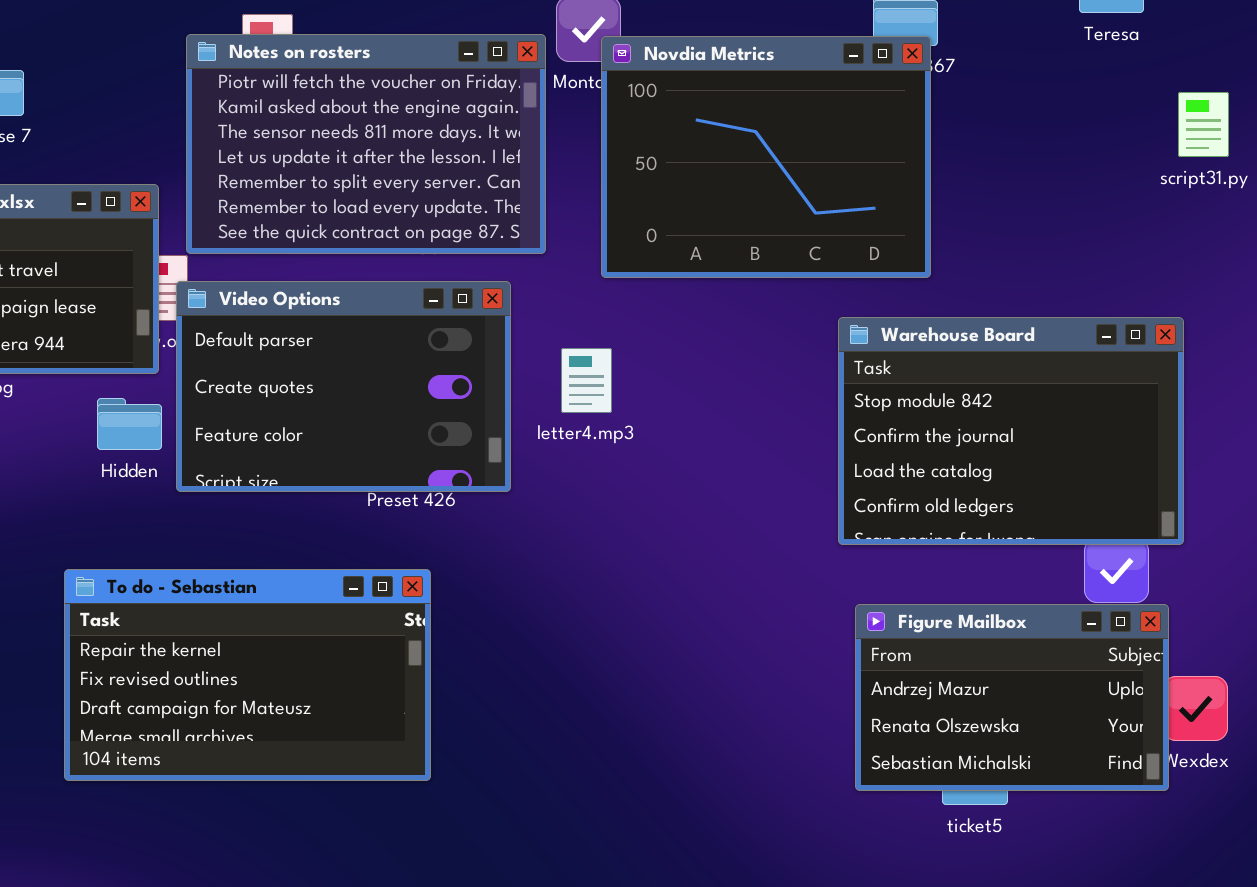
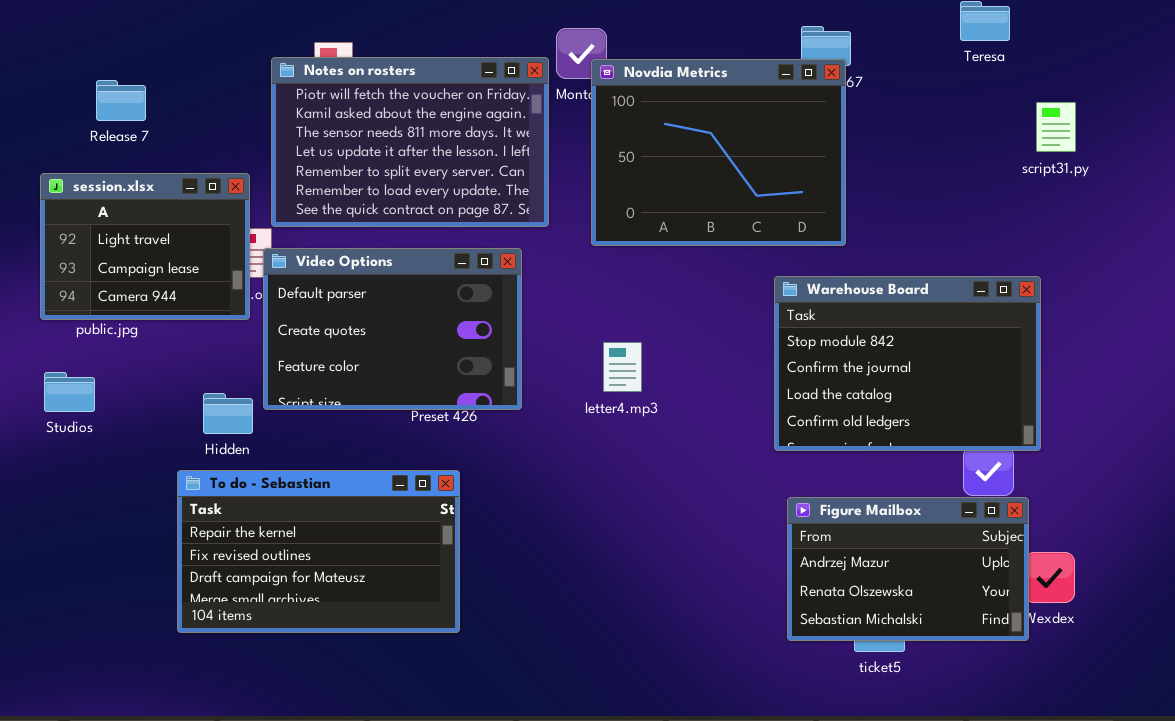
letter4.mp3: [561,348,612,413] -> [603,342,642,392], moved
Hidden: [97,398,162,450] -> [203,393,253,434], moved

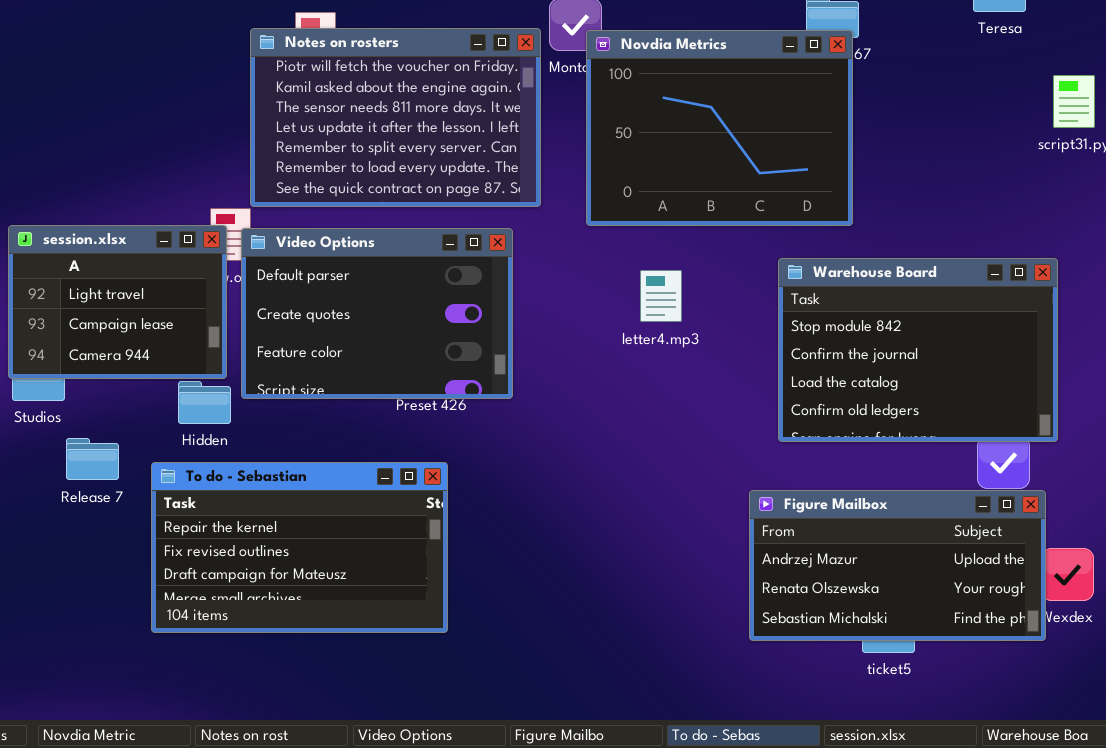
Release 7: [96,80,146,121] -> [66,438,119,480], moved
session.xlsx: [40,173,250,320] -> [8,225,227,379], moved
letter4.mp3: [603,342,642,392] -> [640,270,682,322], moved
Figure Mailbox: [787,497,1029,641] -> [749,490,1046,641], resized

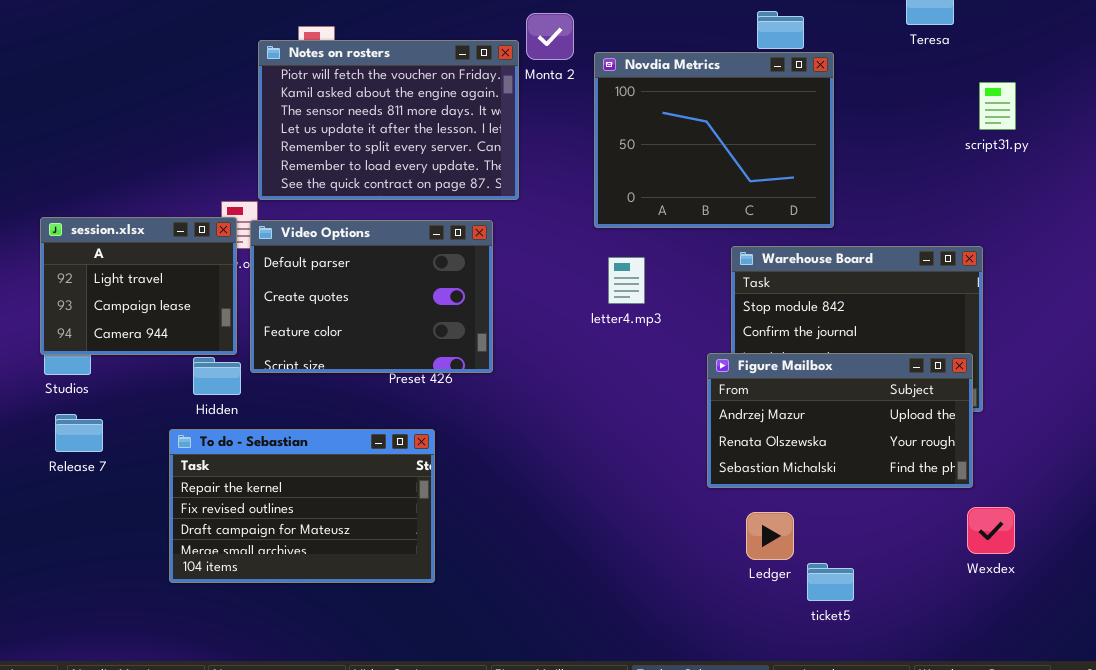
Novdia Metrics: [586,30,853,226] -> [594,52,834,228], moved
Release 7: [66,438,119,480] -> [55,414,103,452], moved
Figure Mailbox: [749,490,1046,641] -> [707,353,973,488], moved

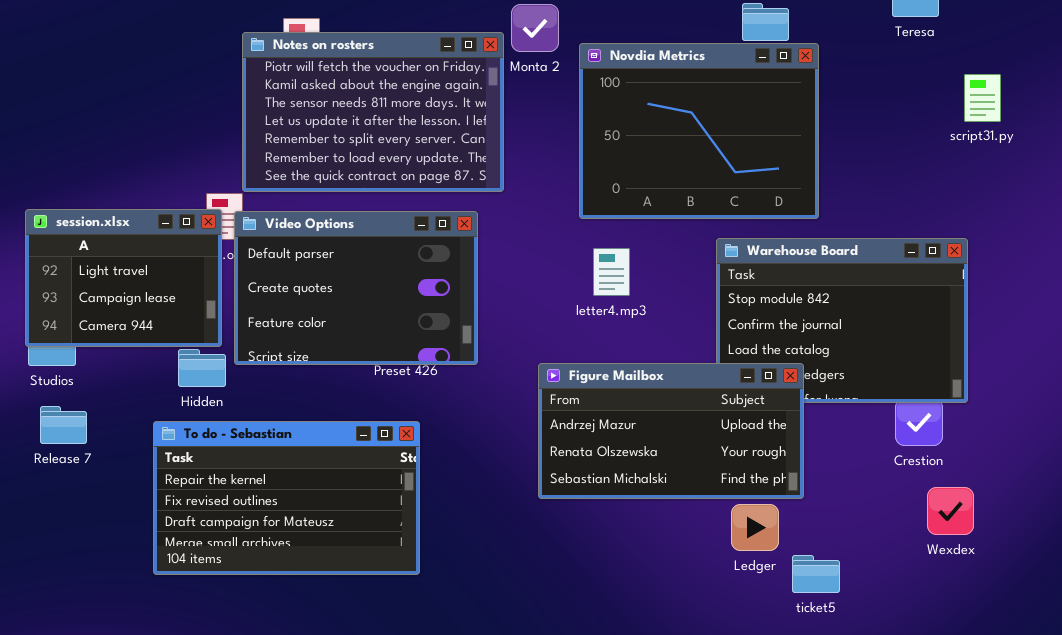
Figure Mailbox: [707,353,973,488] -> [538,363,804,499], moved
Wexdex: [967,507,1015,554] -> [927,487,974,535], moved

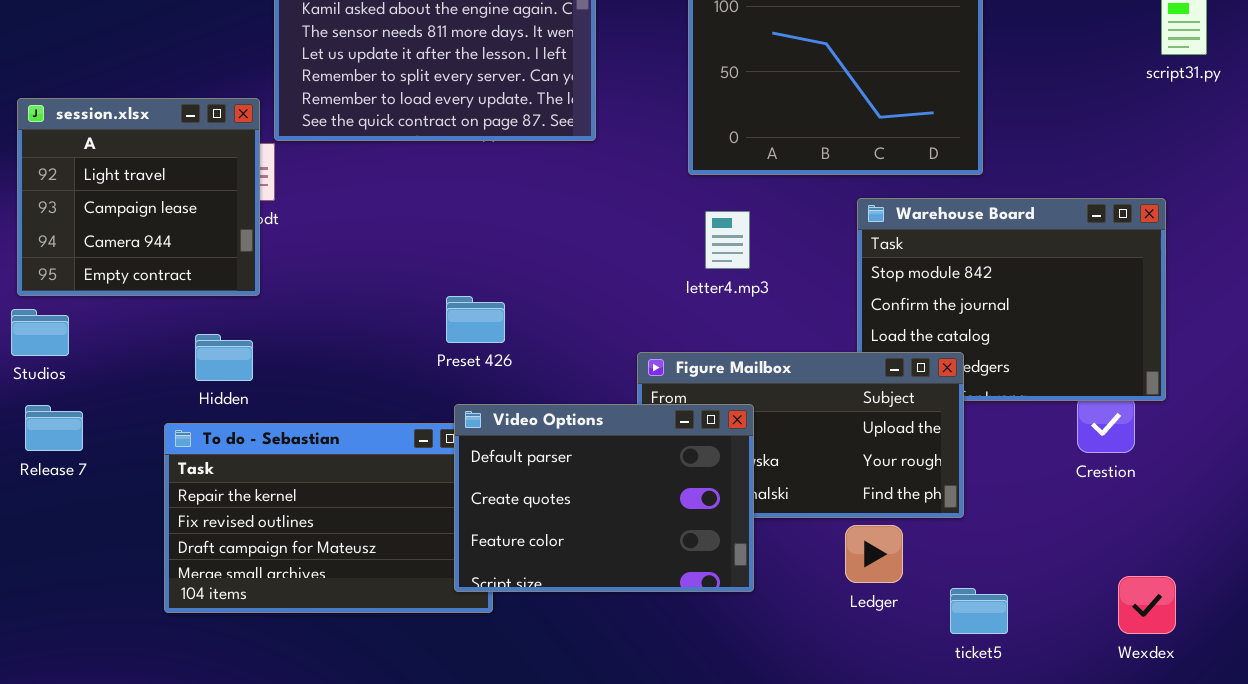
session.xlsx: [25,209,222,347] -> [17,98,260,296], moved, resized
Video Options: [234,211,478,365] -> [454,404,754,592], moved
Wexdex: [927,487,974,535] -> [1118,576,1176,634], moved
Ledger: [731,504,779,551] -> [845,525,903,583], moved

